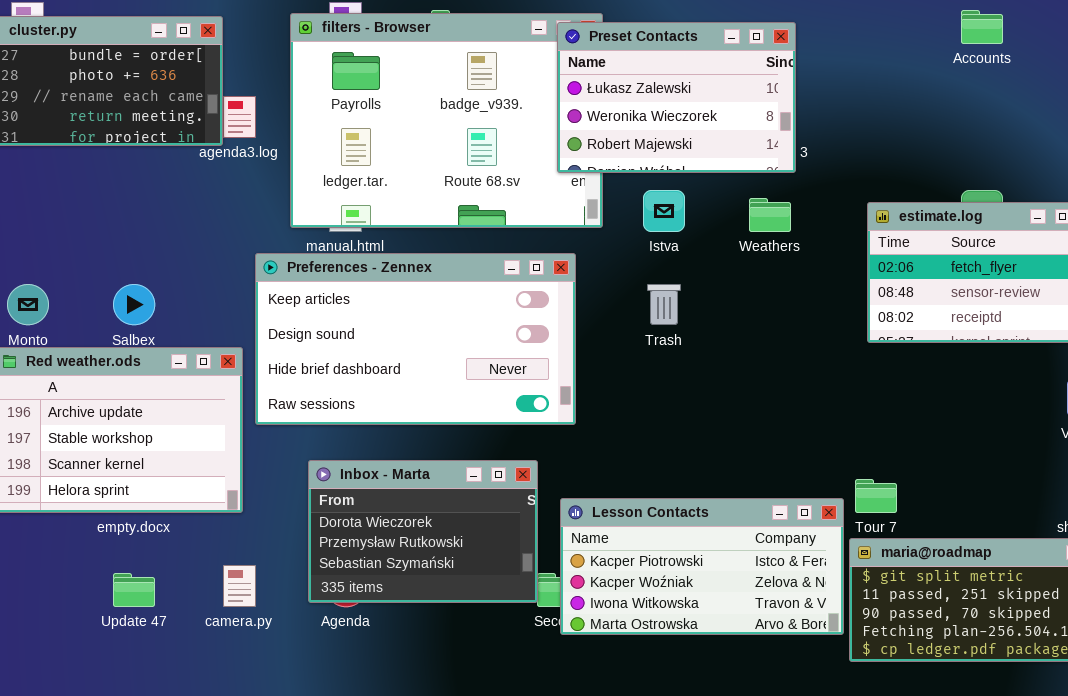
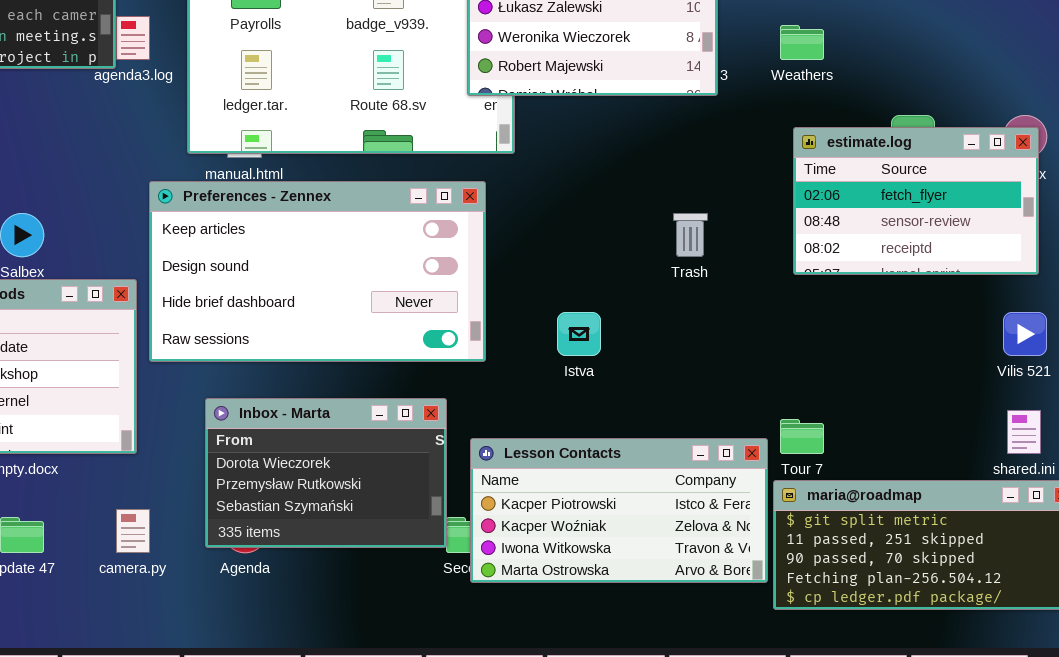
Istva: [643,190,685,232] -> [557,312,601,356], moved
Weathers: [749,198,791,232] -> [780,25,824,60], moved
Trash: [647,284,681,325] -> [673,213,708,257], moved

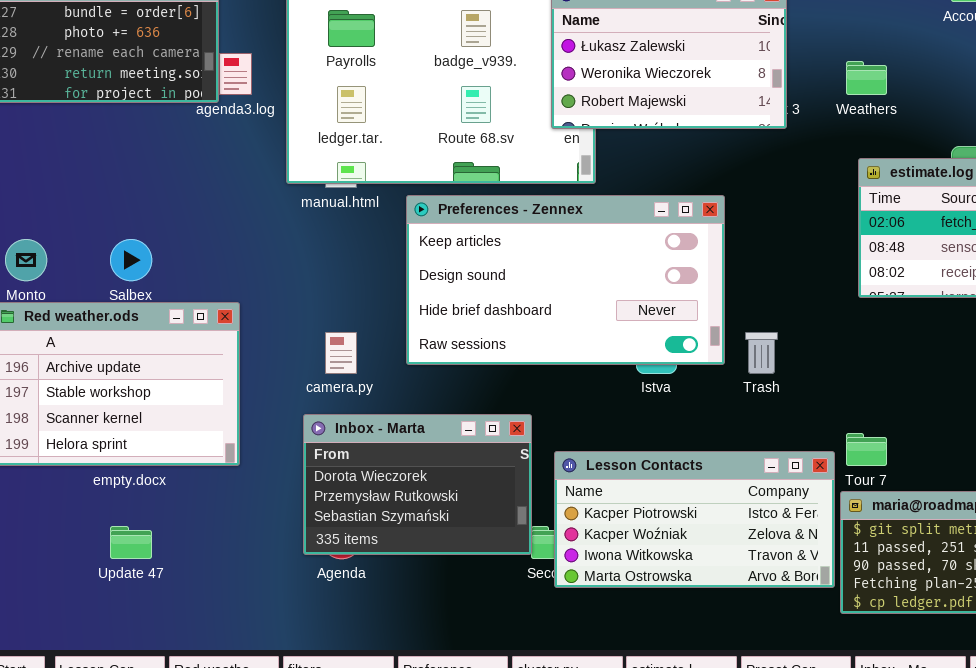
Preferences - Zennex: [149,181,486,362] -> [406,195,725,365], moved
Trash: [673,213,708,257] -> [745,332,778,374], moved
camera.py: [116,509,150,553] -> [325,332,357,374], moved

